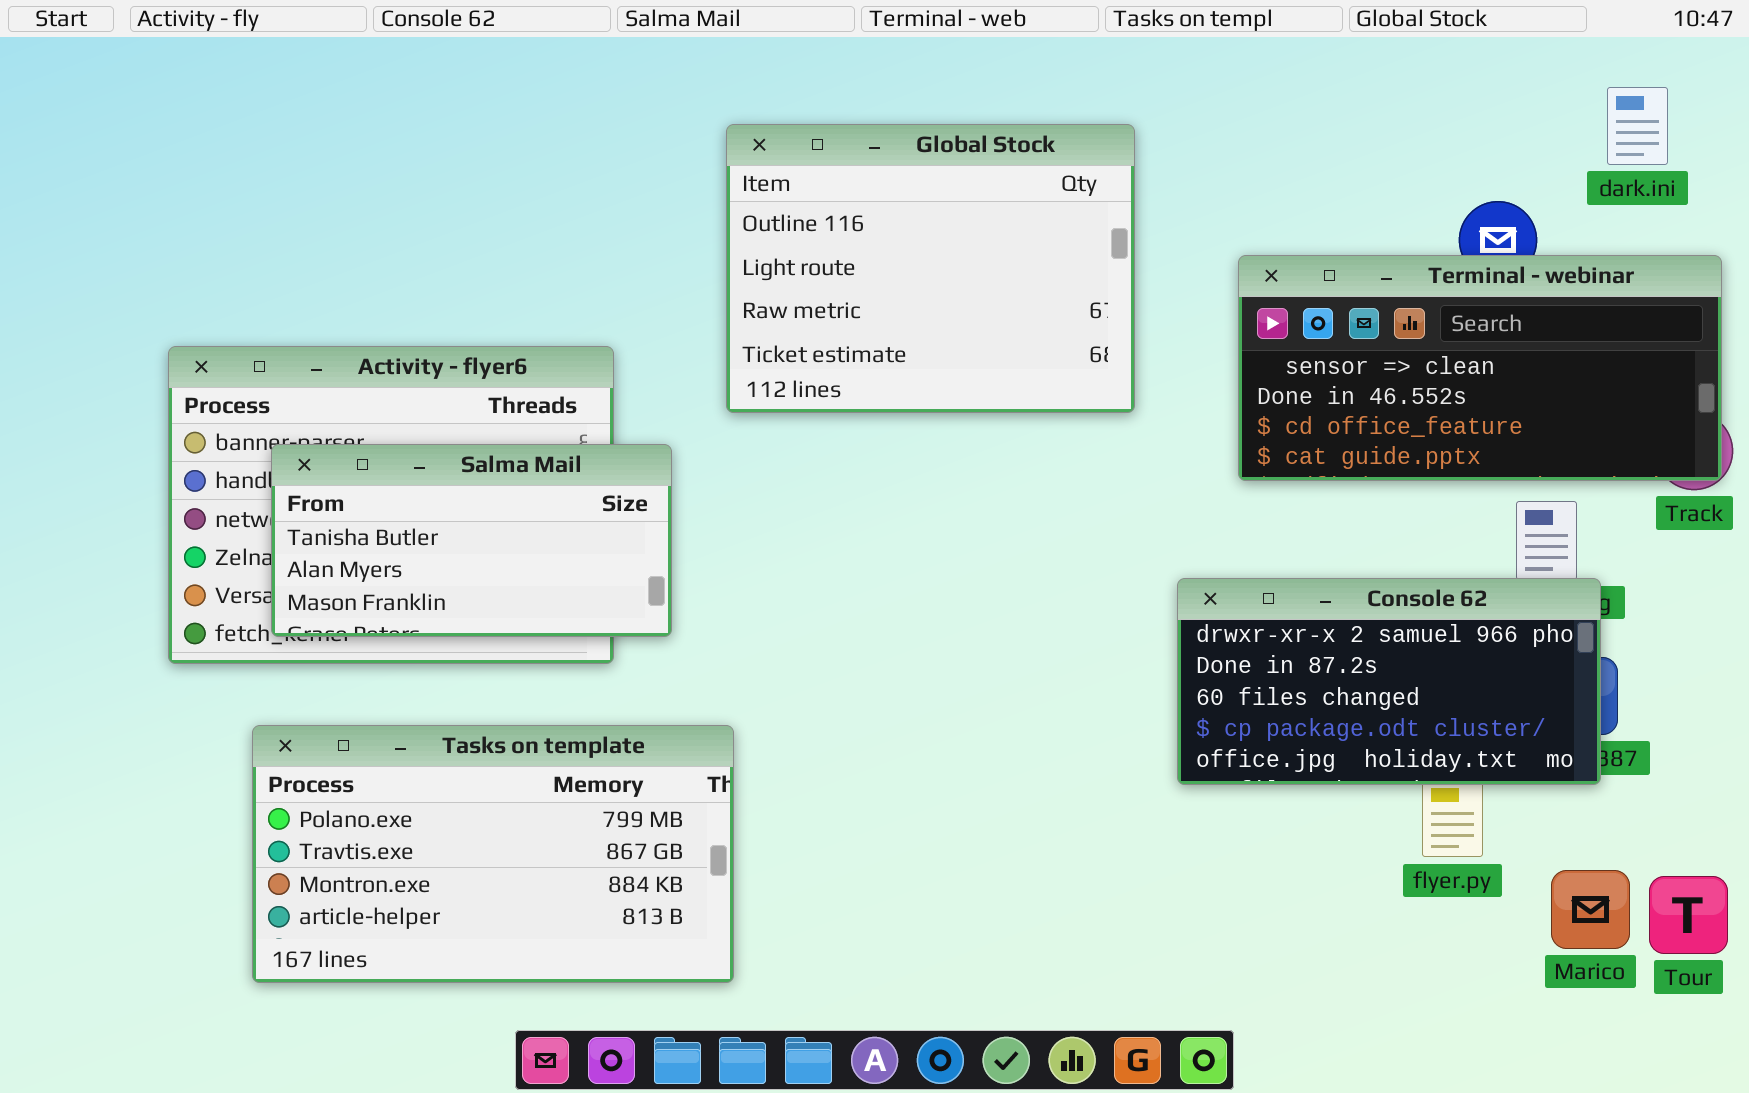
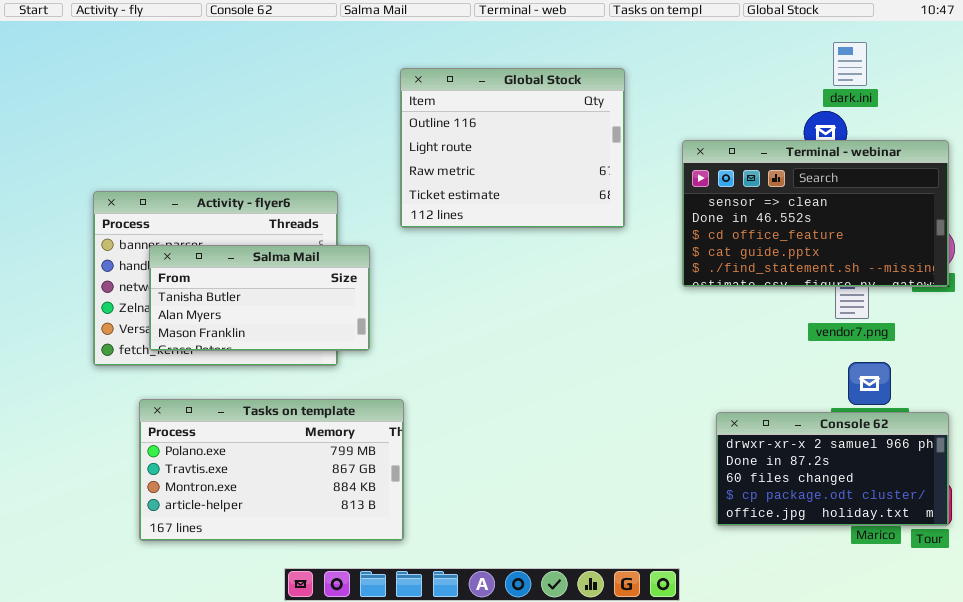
dark.ini: [1607,87,1668,165] -> [833,42,867,86], moved
Terminal - webinar: [1238,255,1722,481] -> [682,140,949,287], resized
Console 62: [1177,578,1601,785] -> [716,412,949,526], moved

